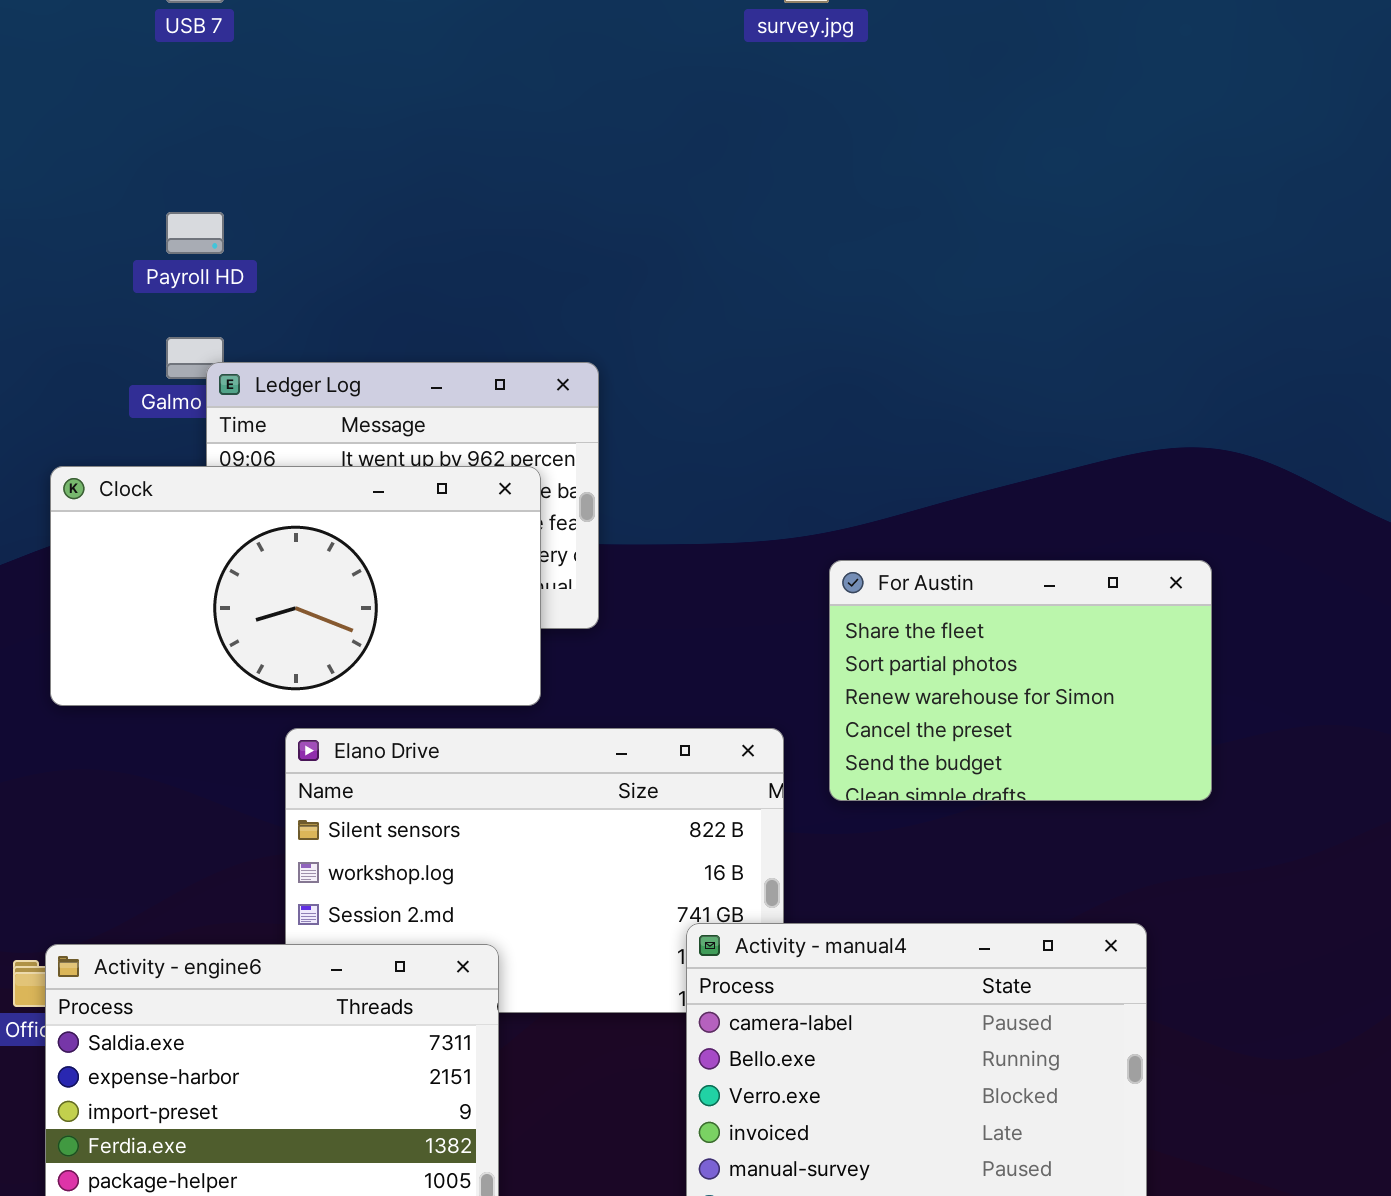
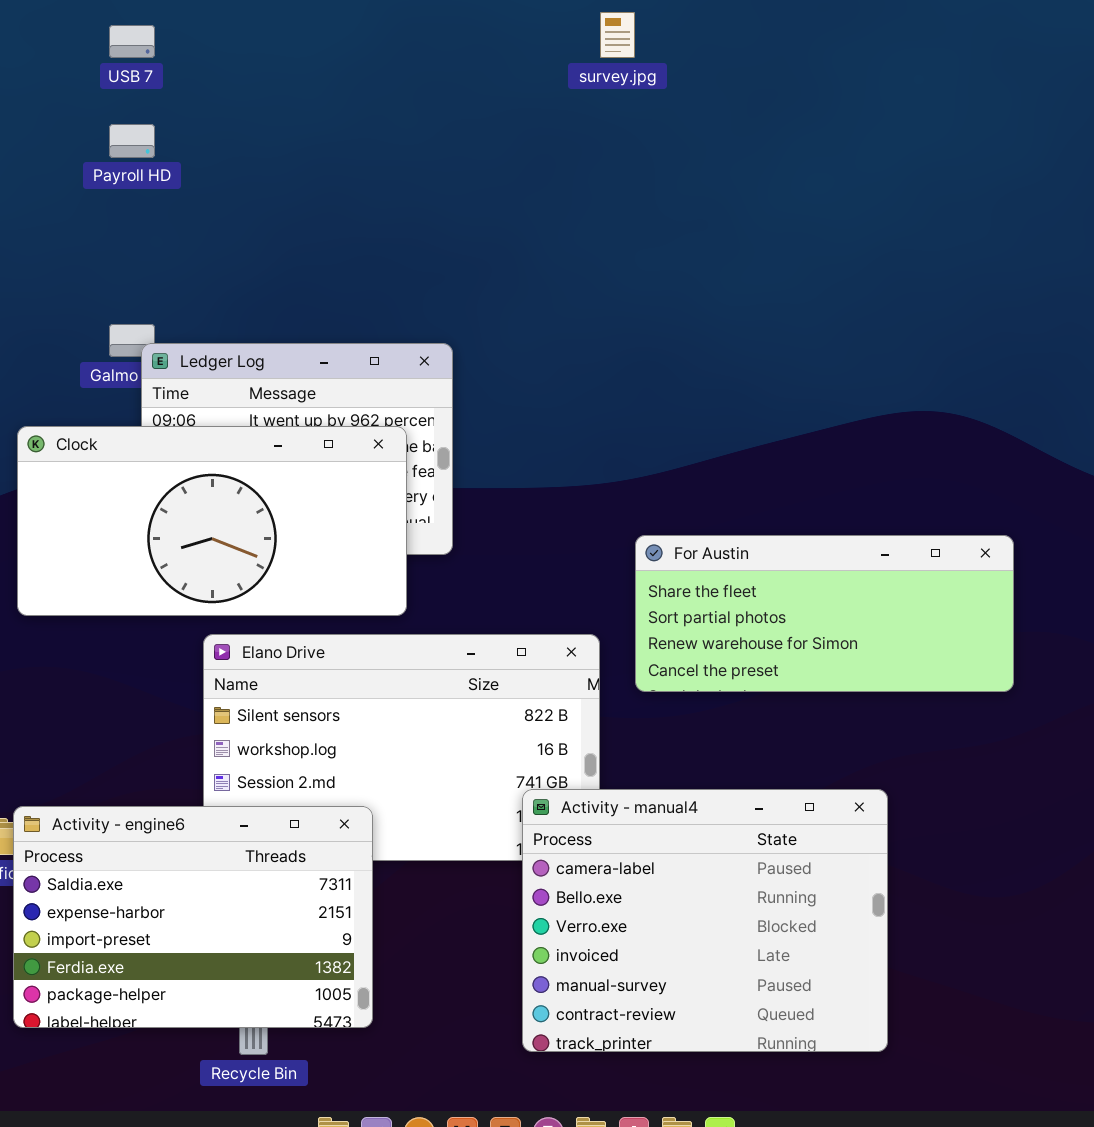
Payroll HD: [166,212,224,254] -> [109,124,155,158], moved
For Austin: [829,560,1212,801] -> [635,535,1014,692], resized

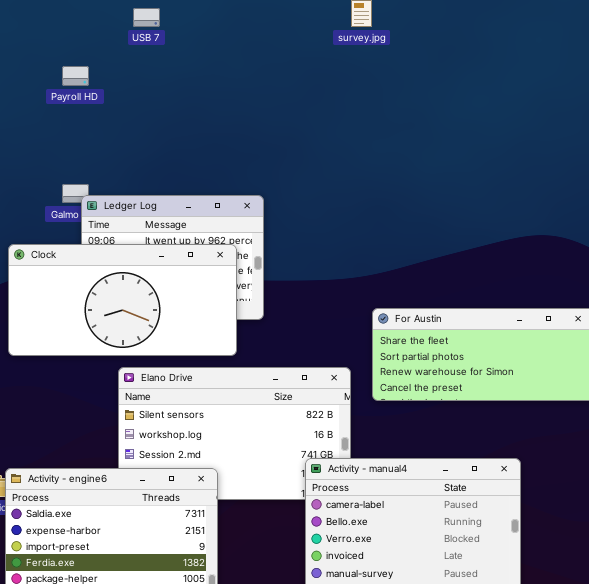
USB 7: [109,25,155,58] -> [133,8,160,27], moved

